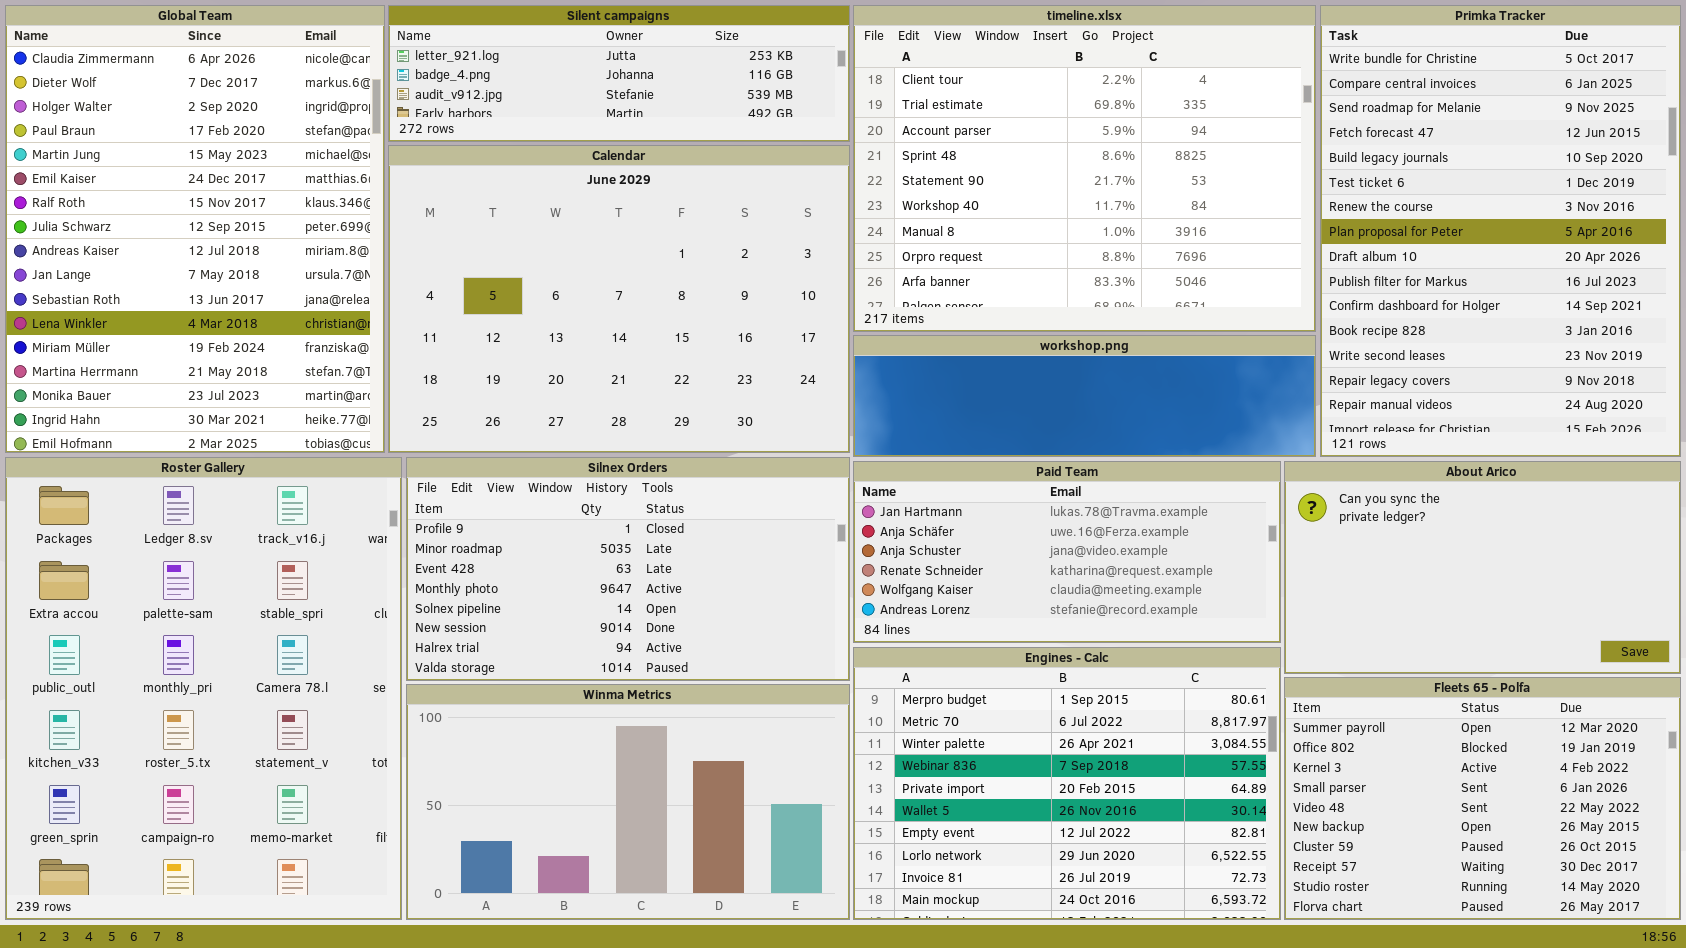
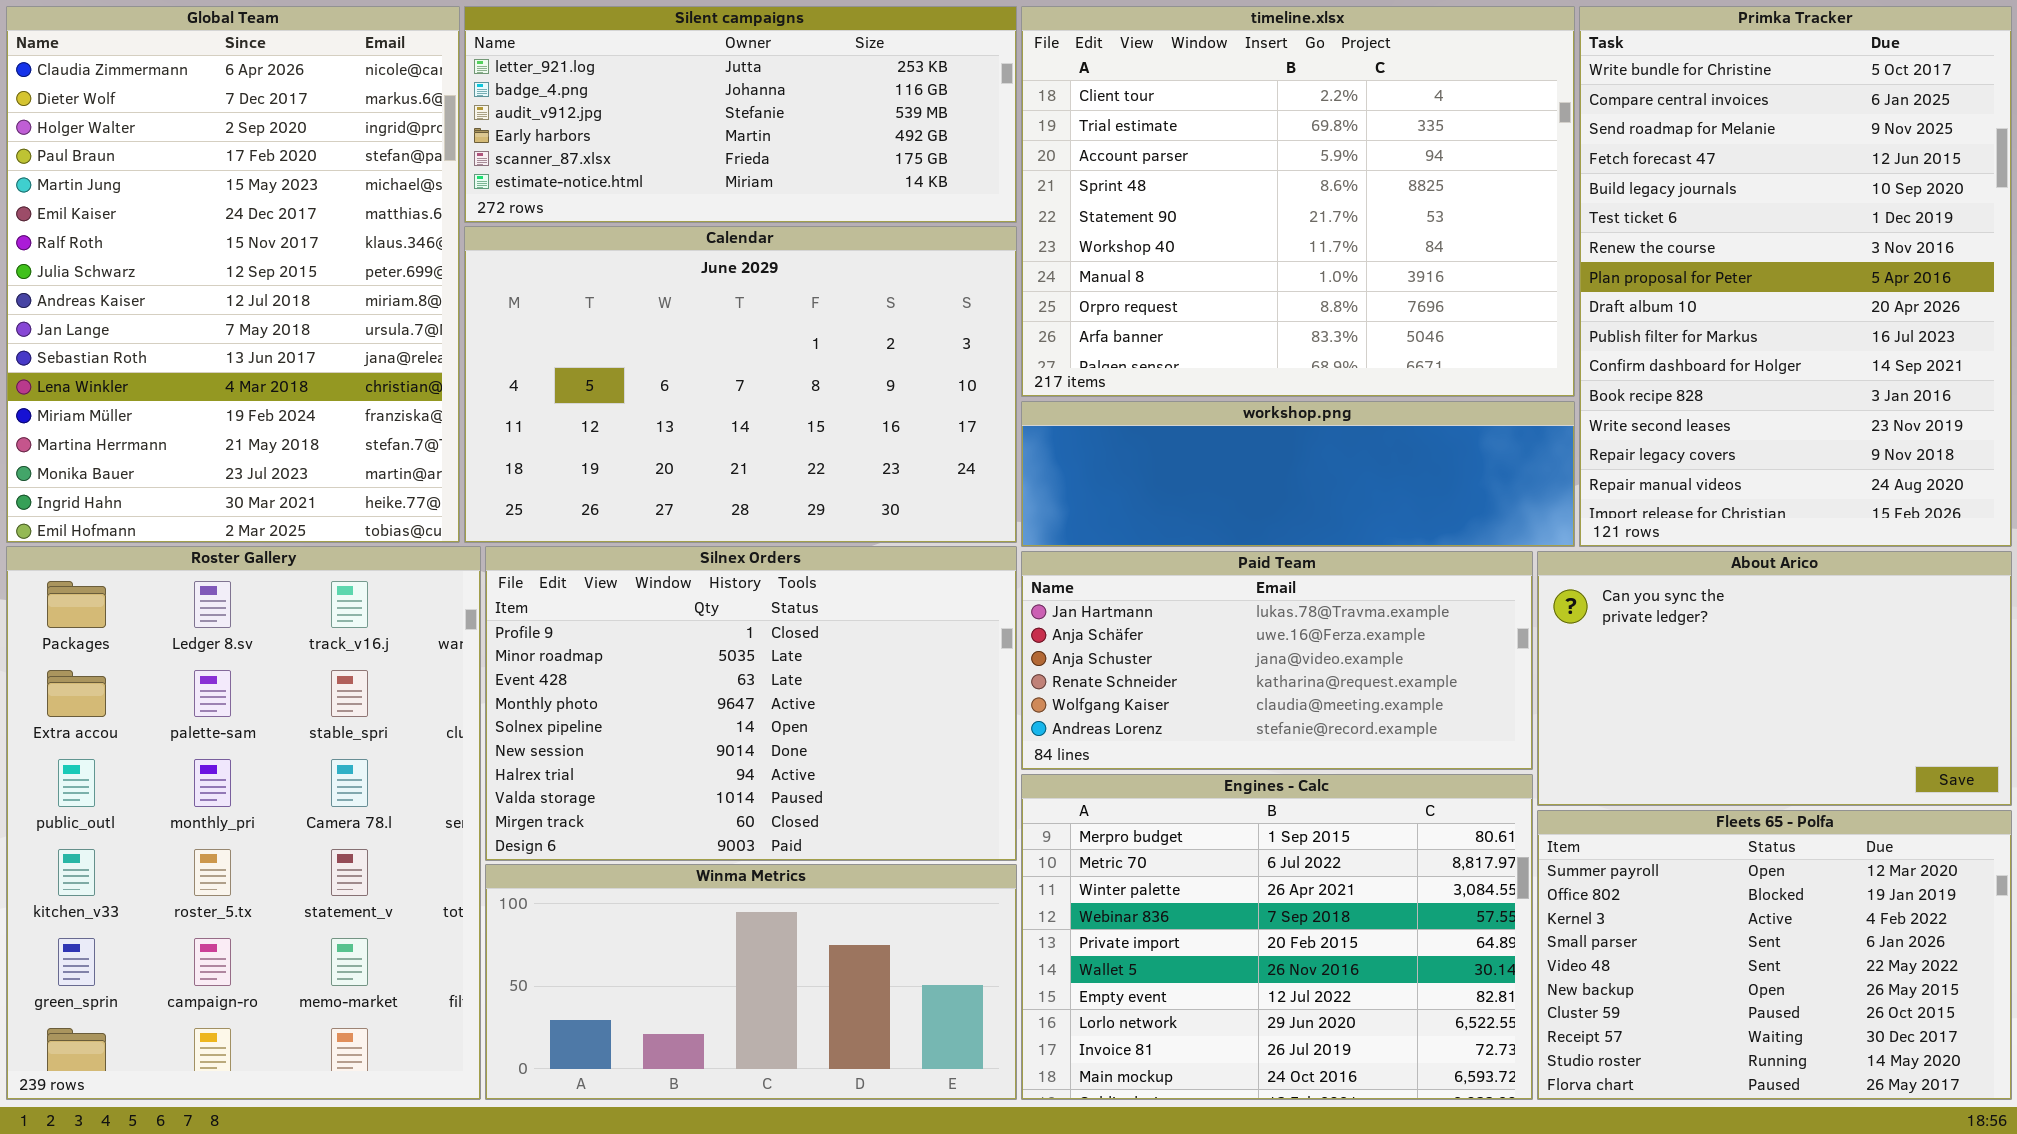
Silent campaigns: [388,5,850,142] -> [464,6,1017,223], resized
Calendar: [388,145,850,453] -> [464,226,1017,543], resized
Silnex Orders: [406,457,850,681] -> [485,546,1017,861], resized
Winma Metrics: [406,684,850,920] -> [485,864,1017,1100], resized

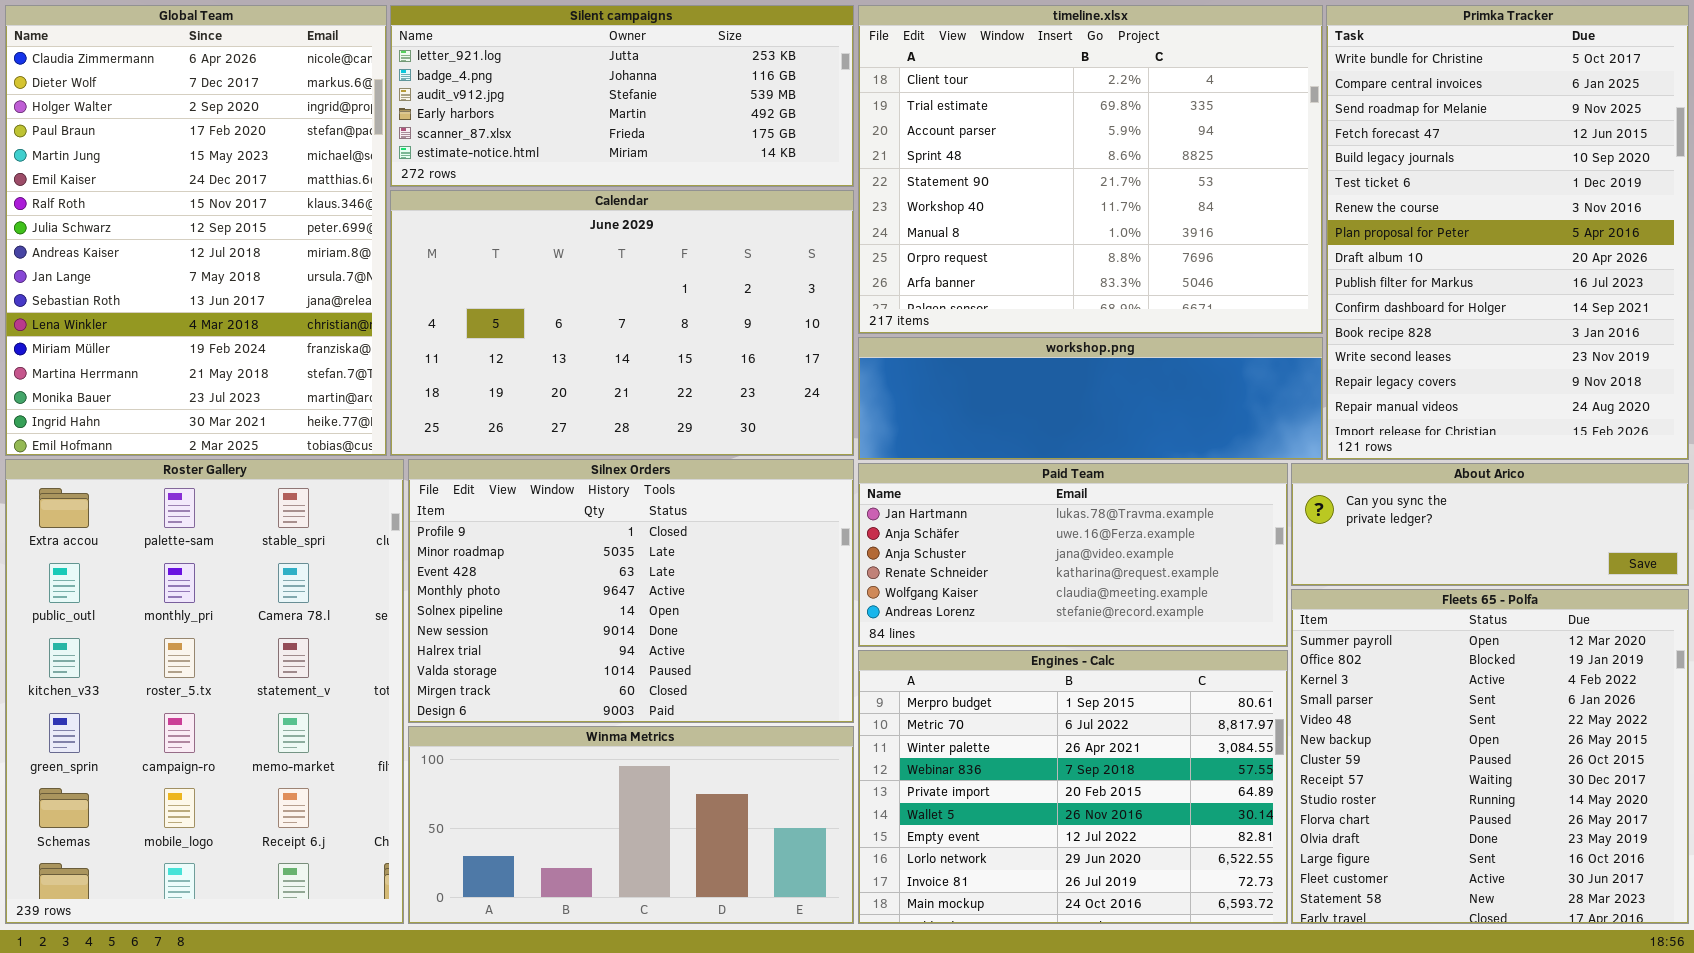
Roster Gallery: [6,546,481,1100] -> [5,459,404,924], scrolled down 1 row
About Arico: [1537,551,2012,806] -> [1291,463,1689,586], resized
Fleets 65 - Polfa: [1537,810,2012,1100] -> [1291,589,1689,924], resized

